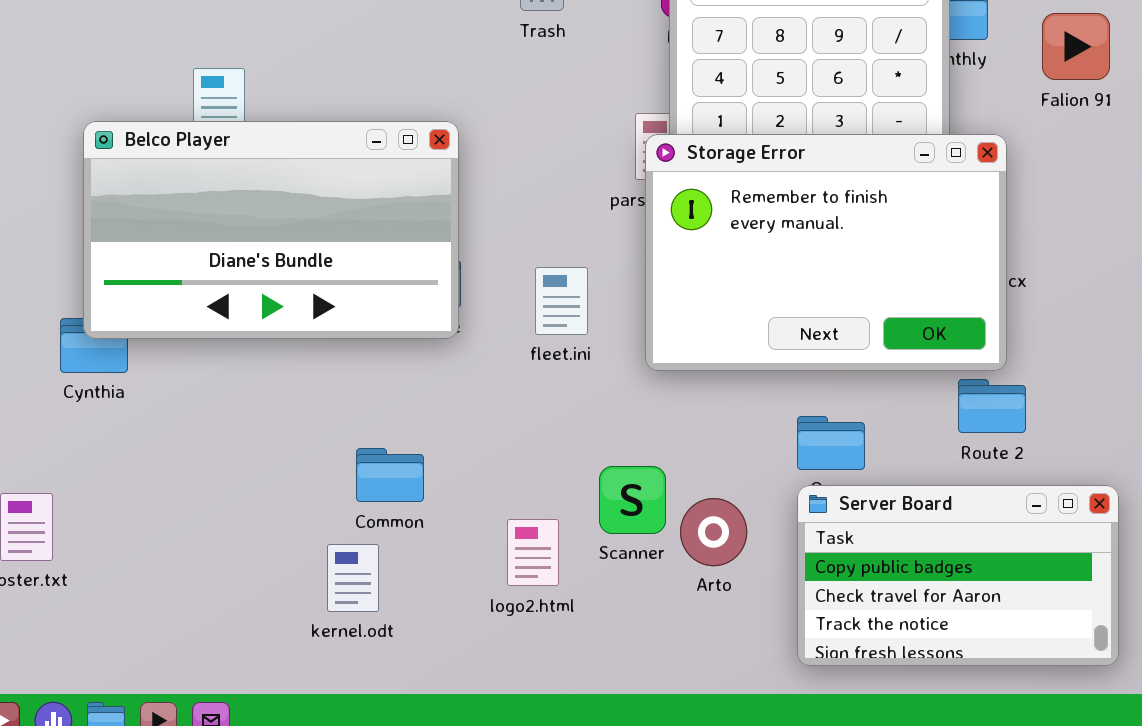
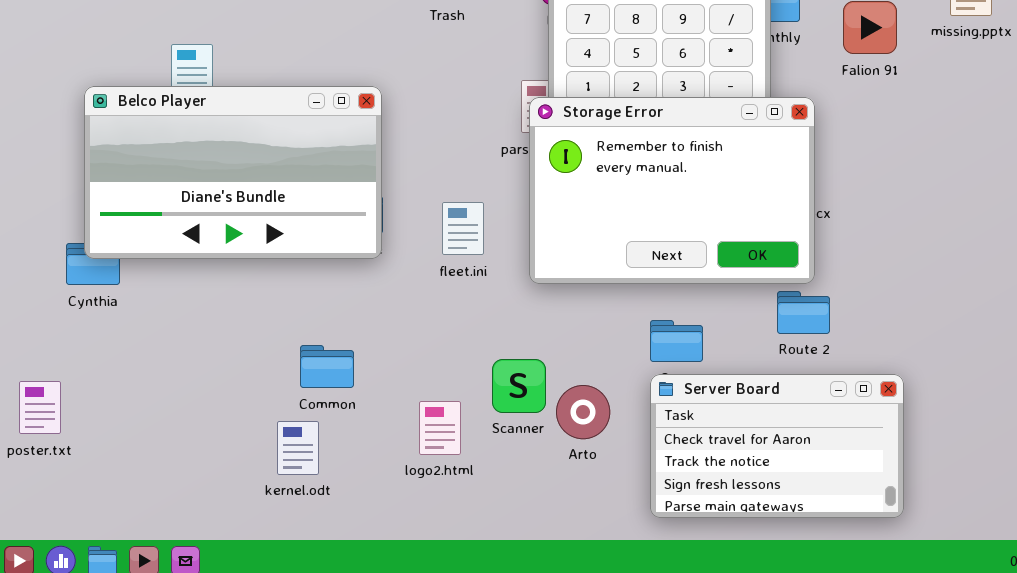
Server Board: [797,485,1119,666] -> [650,374,904,518], scrolled down 1 row

